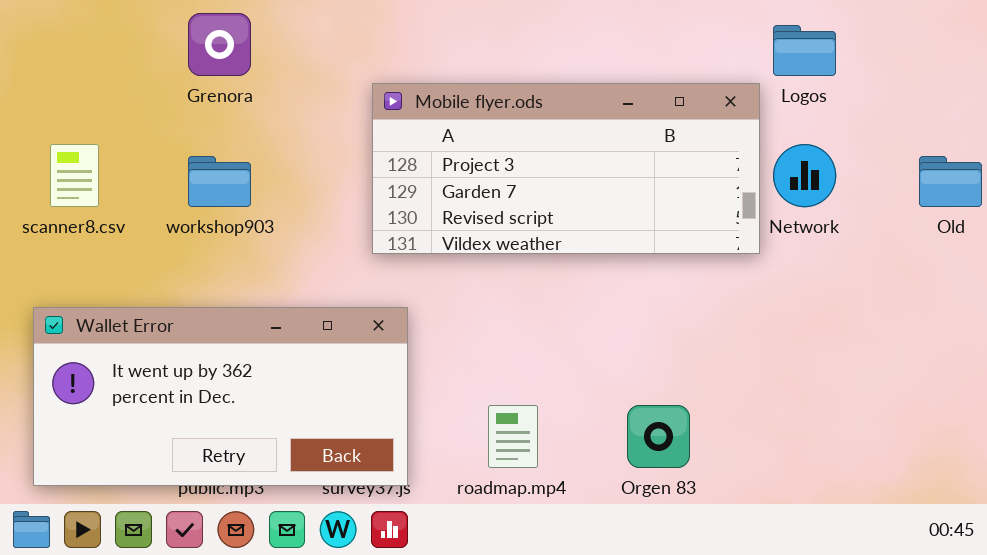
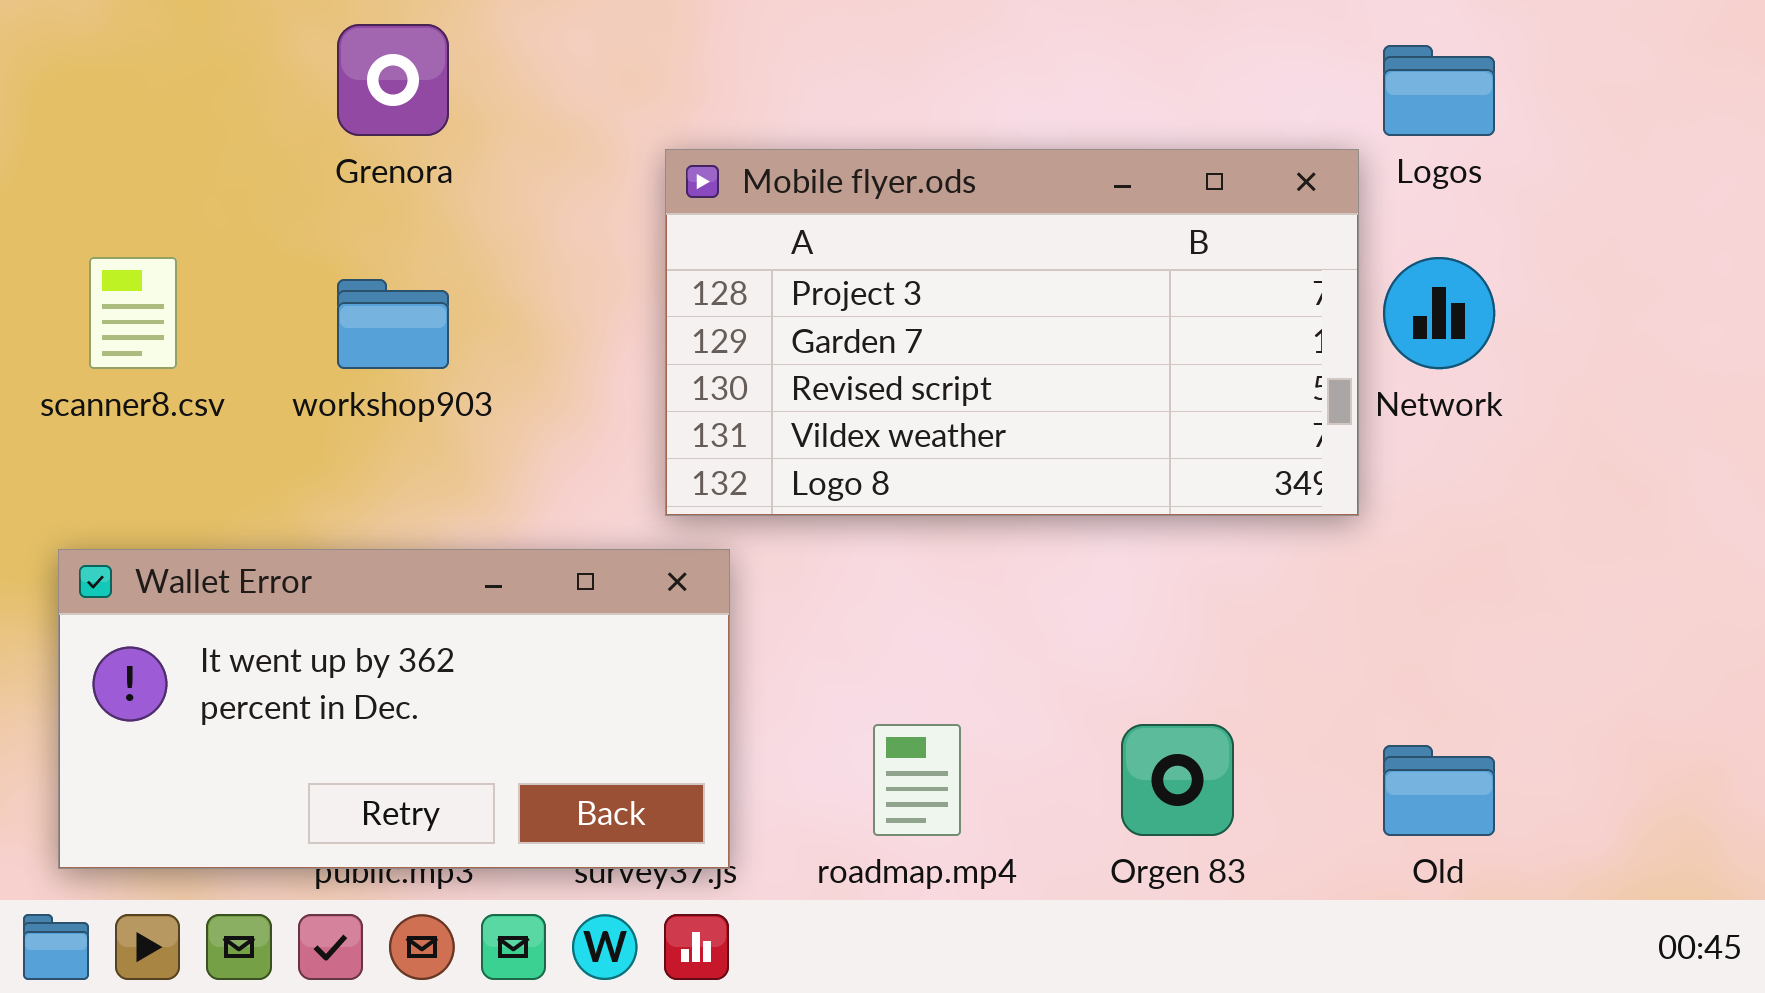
Mobile flyer.ods: [372,83,760,254] -> [665,149,1359,516], resized
Old: [919,156,982,207] -> [1383,745,1495,836], moved

